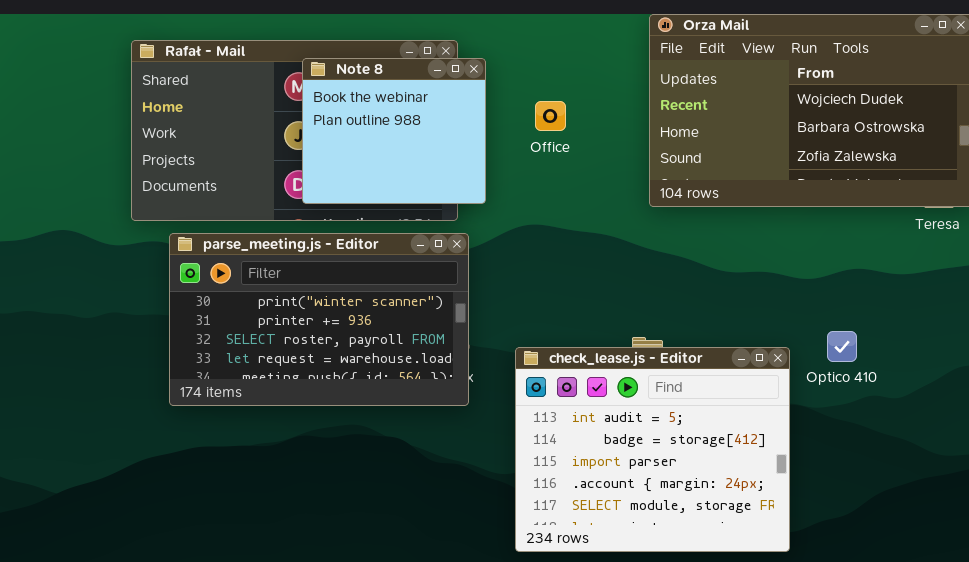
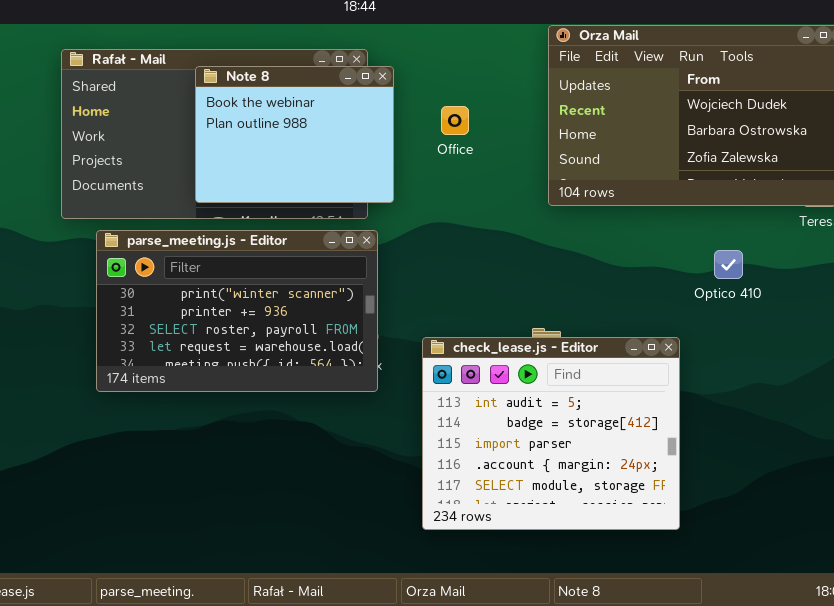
Note 8: [302,58,486,204] -> [195,66,394,203], resized
Optico 410: [827,331,857,362] -> [714,250,743,279], moved

